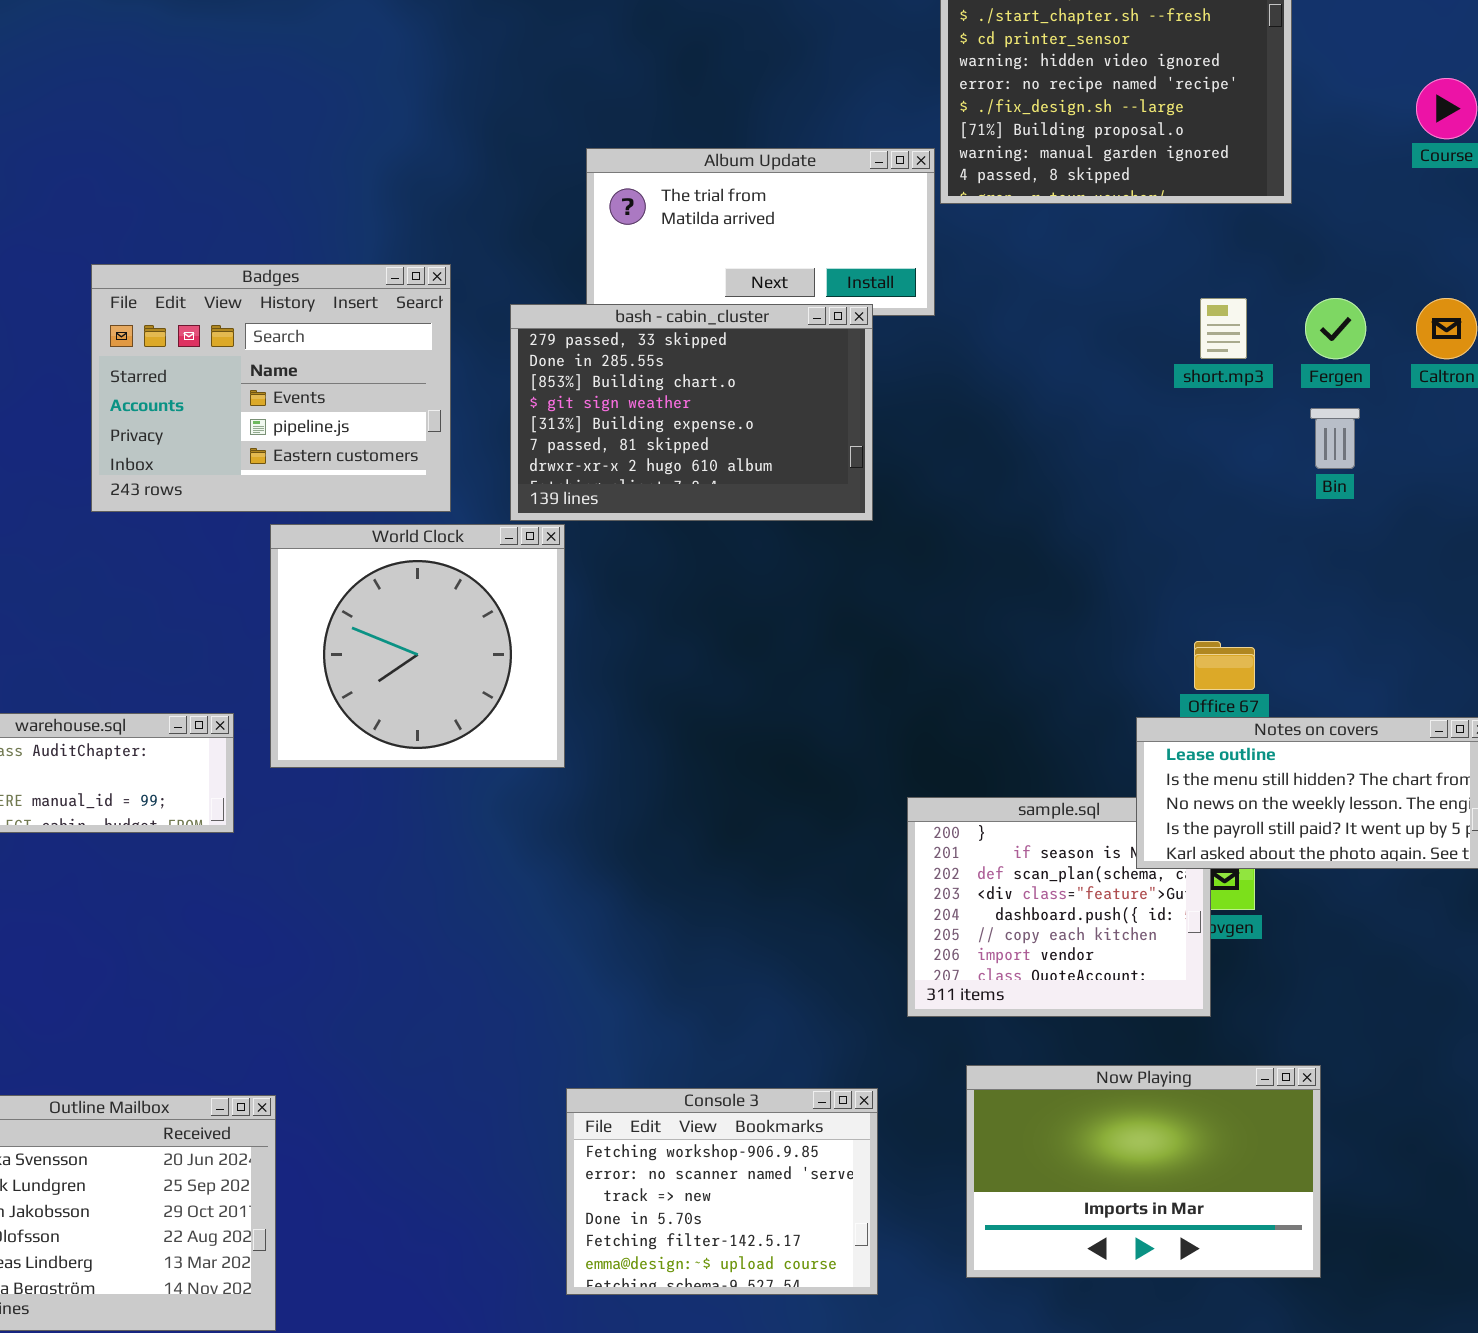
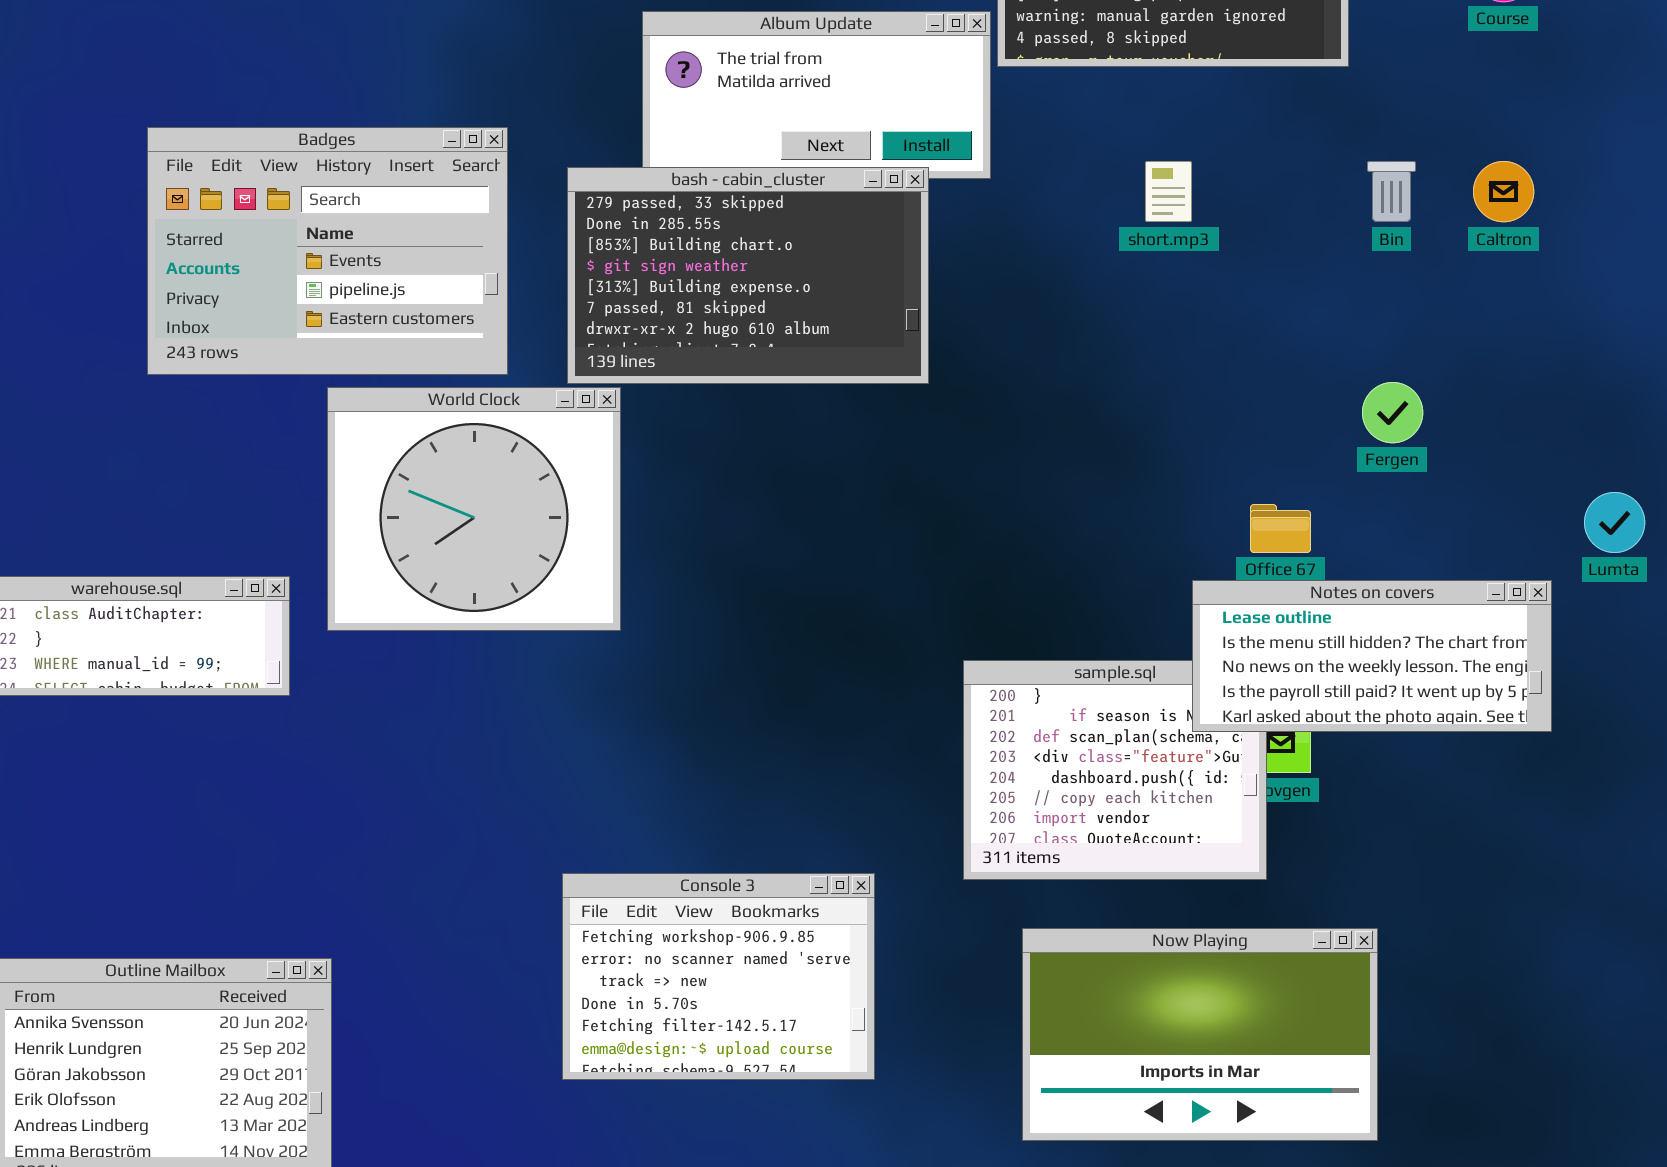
short.mp3: [1200,298,1247,359] -> [1145,161,1192,222], moved
Fergen: [1305,298,1366,359] -> [1362,382,1423,443], moved
Bin: [1310,408,1360,469] -> [1367,161,1416,222], moved
Console 3: [566,1088,878,1295] -> [562,873,875,1080], moved

